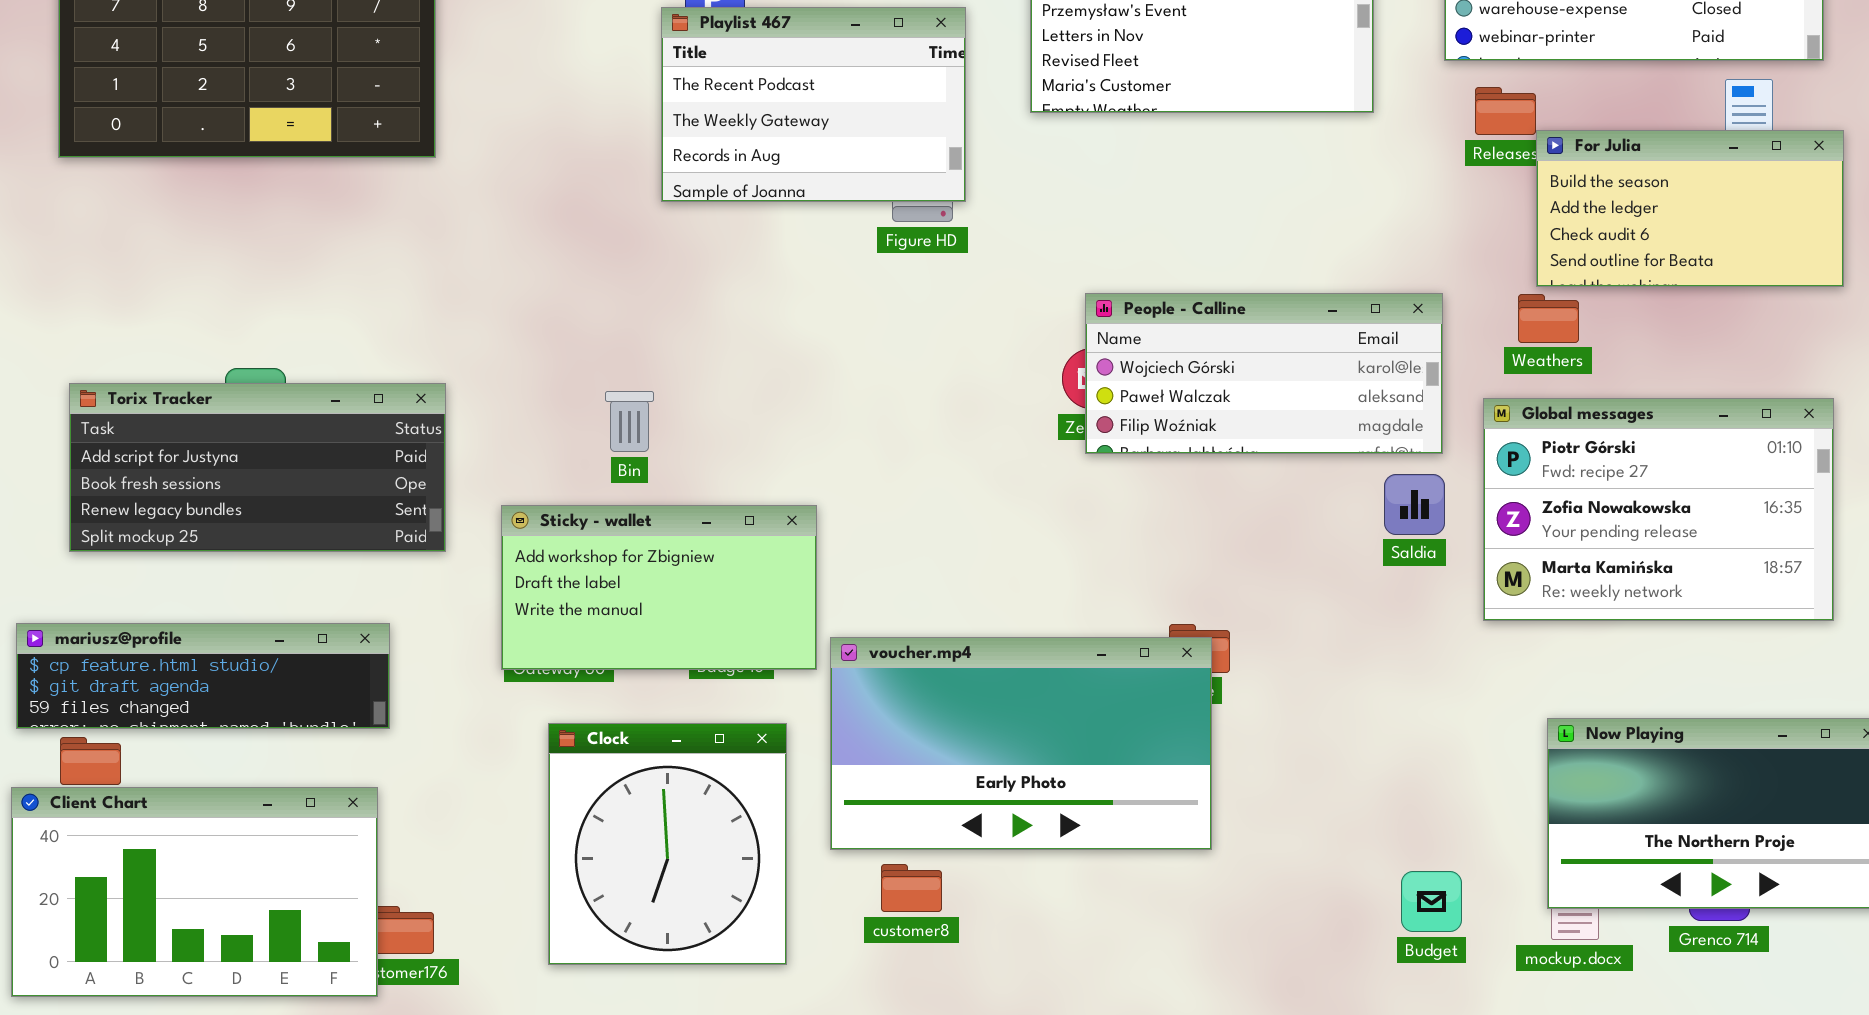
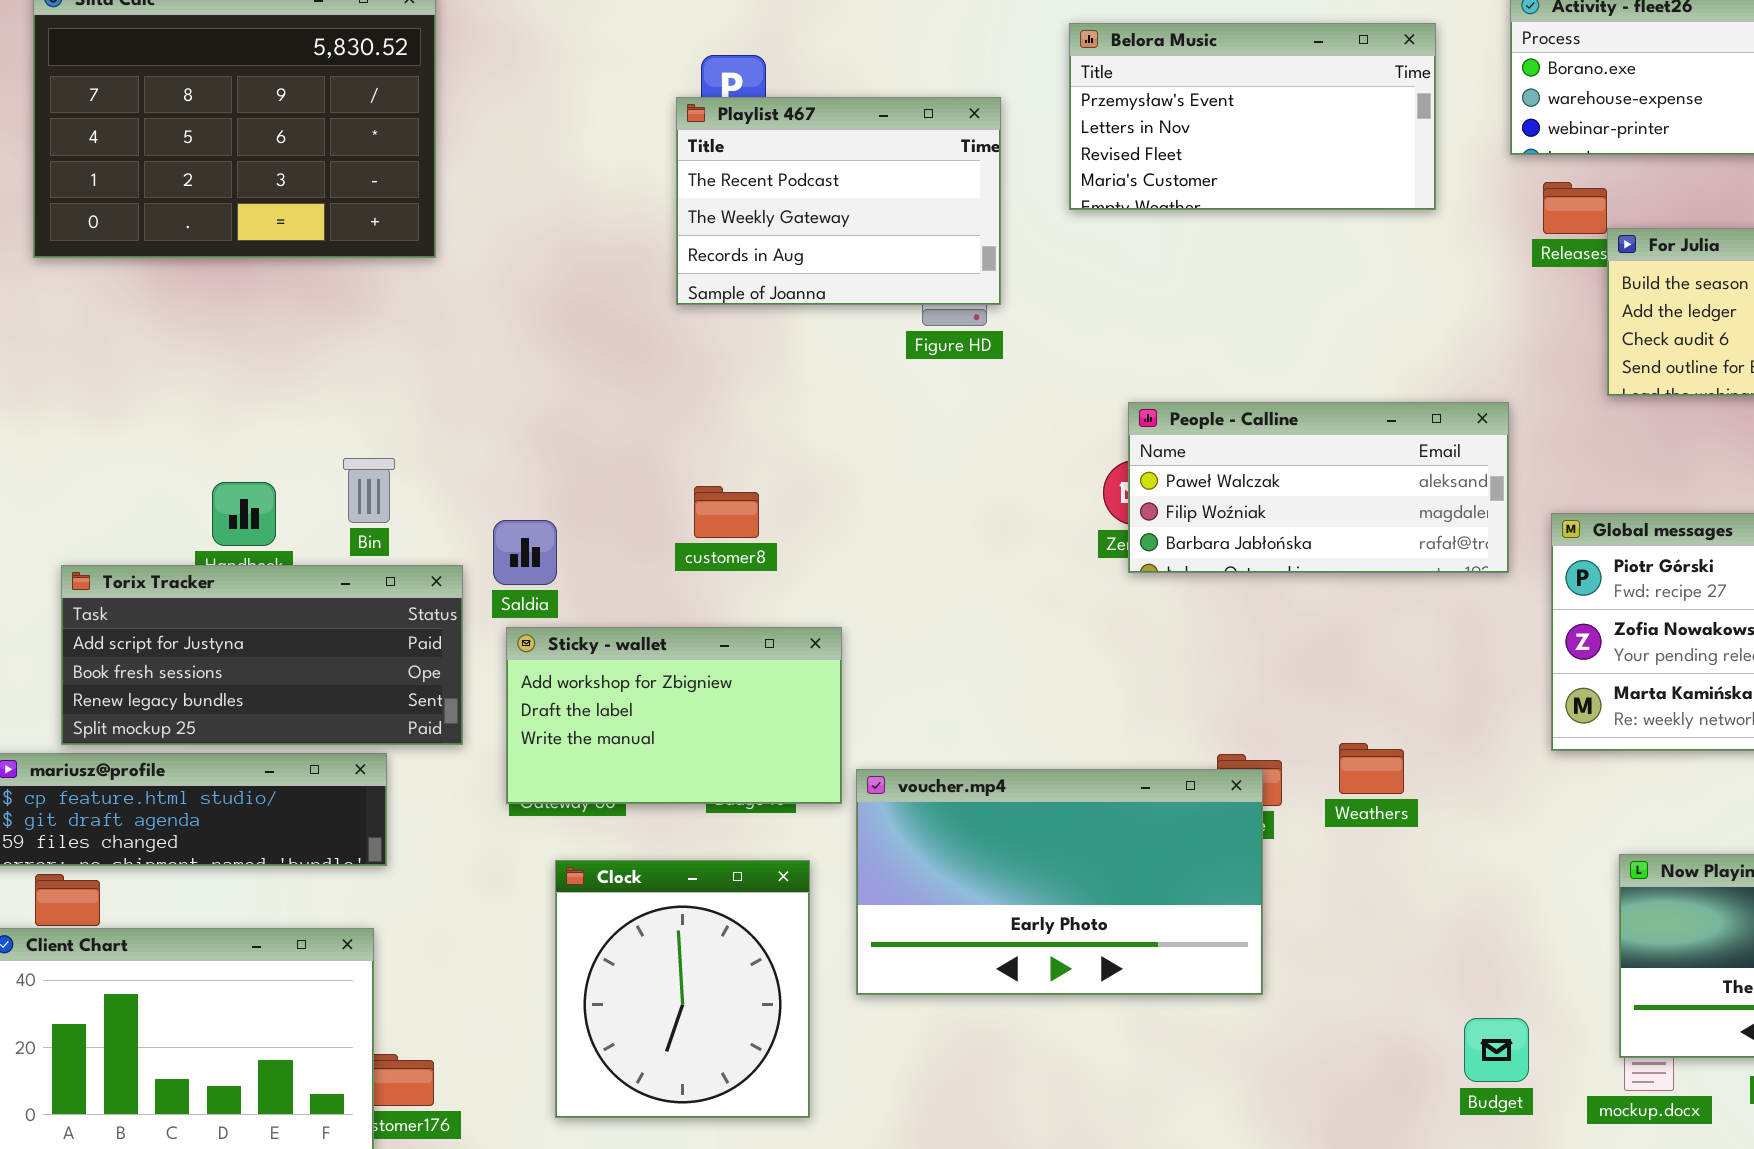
People - Calline: [1085,293,1443,454] -> [1128,402,1509,573], scrolled down 1 row
Weathers: [1518,294,1579,343] -> [1339,743,1404,794], moved
Torix Tracker: [69,383,446,552] -> [61,565,463,745], moved
Bin: [605,391,654,452] -> [343,458,395,523], moved
Saldia: [1384,474,1445,535] -> [493,520,557,585], moved
customer8: [881,864,942,912] -> [694,486,759,538], moved

